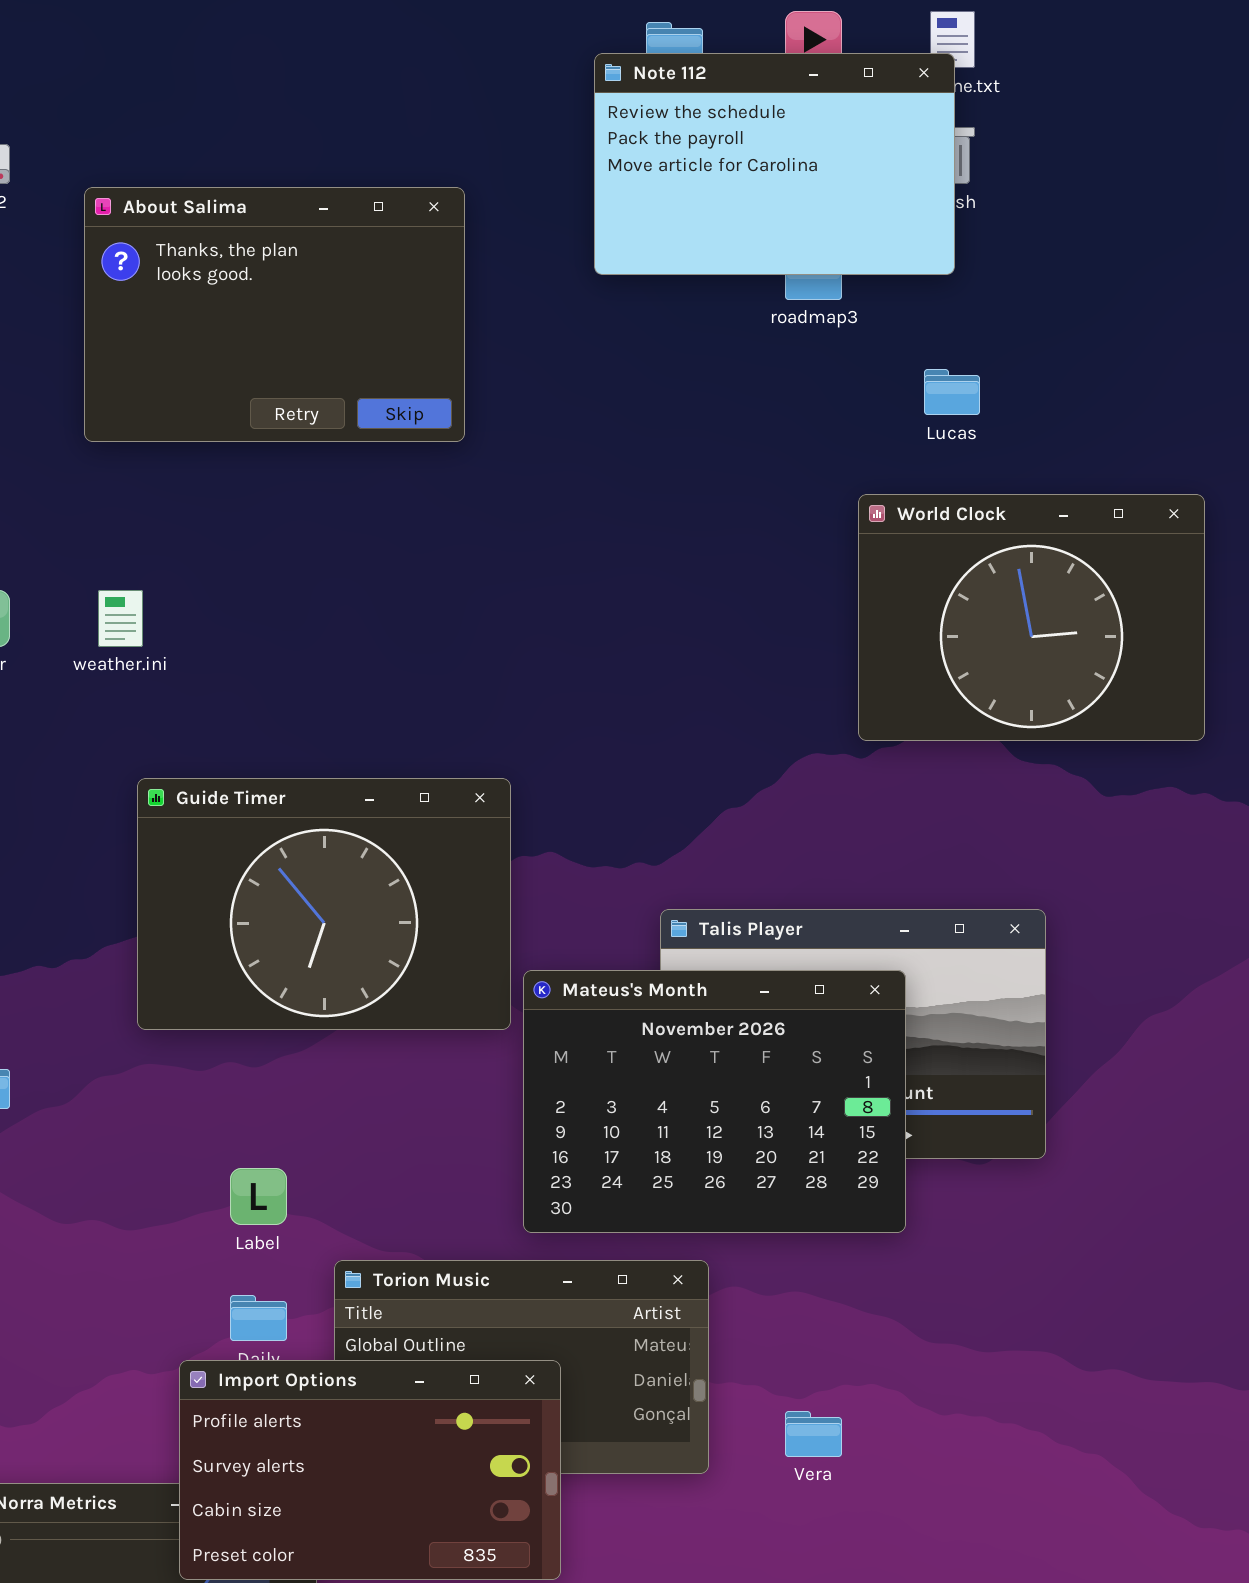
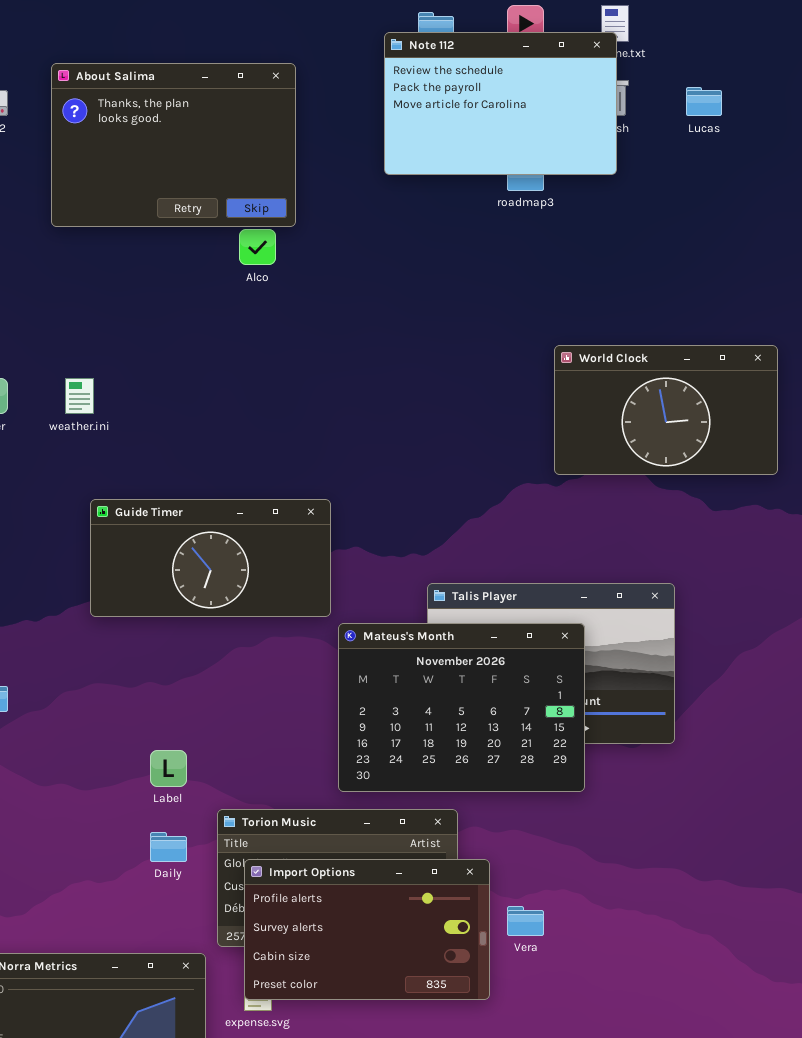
About Salima: [84,187,465,442] -> [51,63,296,227], moved
Lucas: [924,369,980,415] -> [686,87,722,116], moved
World Clock: [858,494,1205,741] -> [554,345,778,475], resized
Guide Timer: [137,778,511,1030] -> [90,499,331,617], resized
Import Options: [179,1360,561,1580] -> [244,859,490,1000], moved

